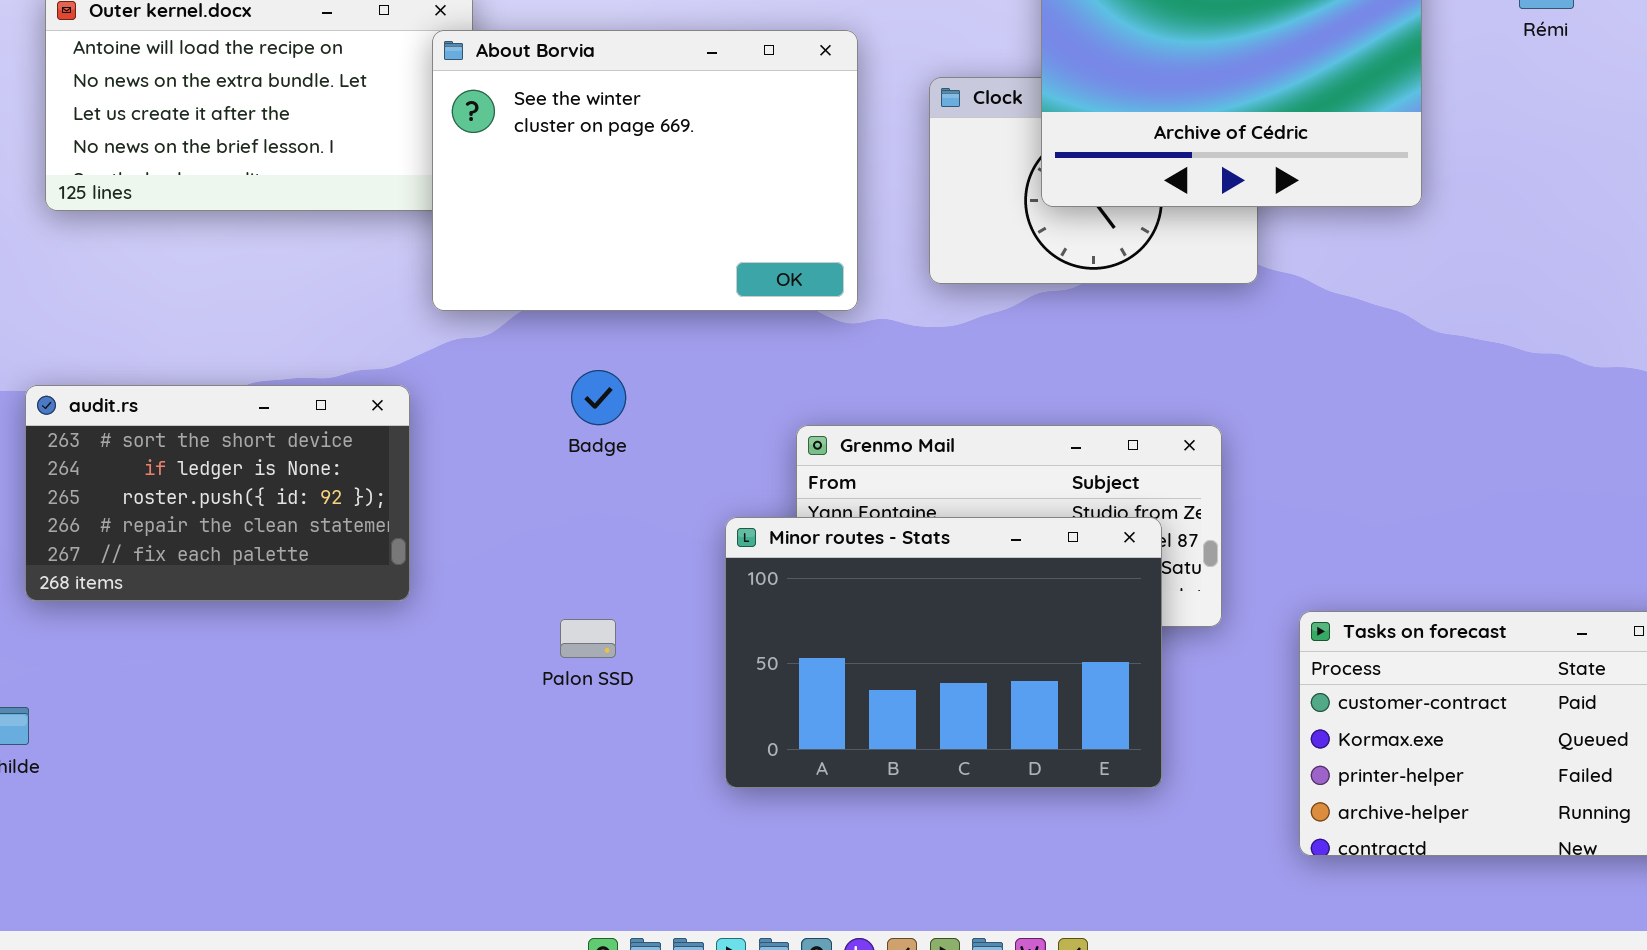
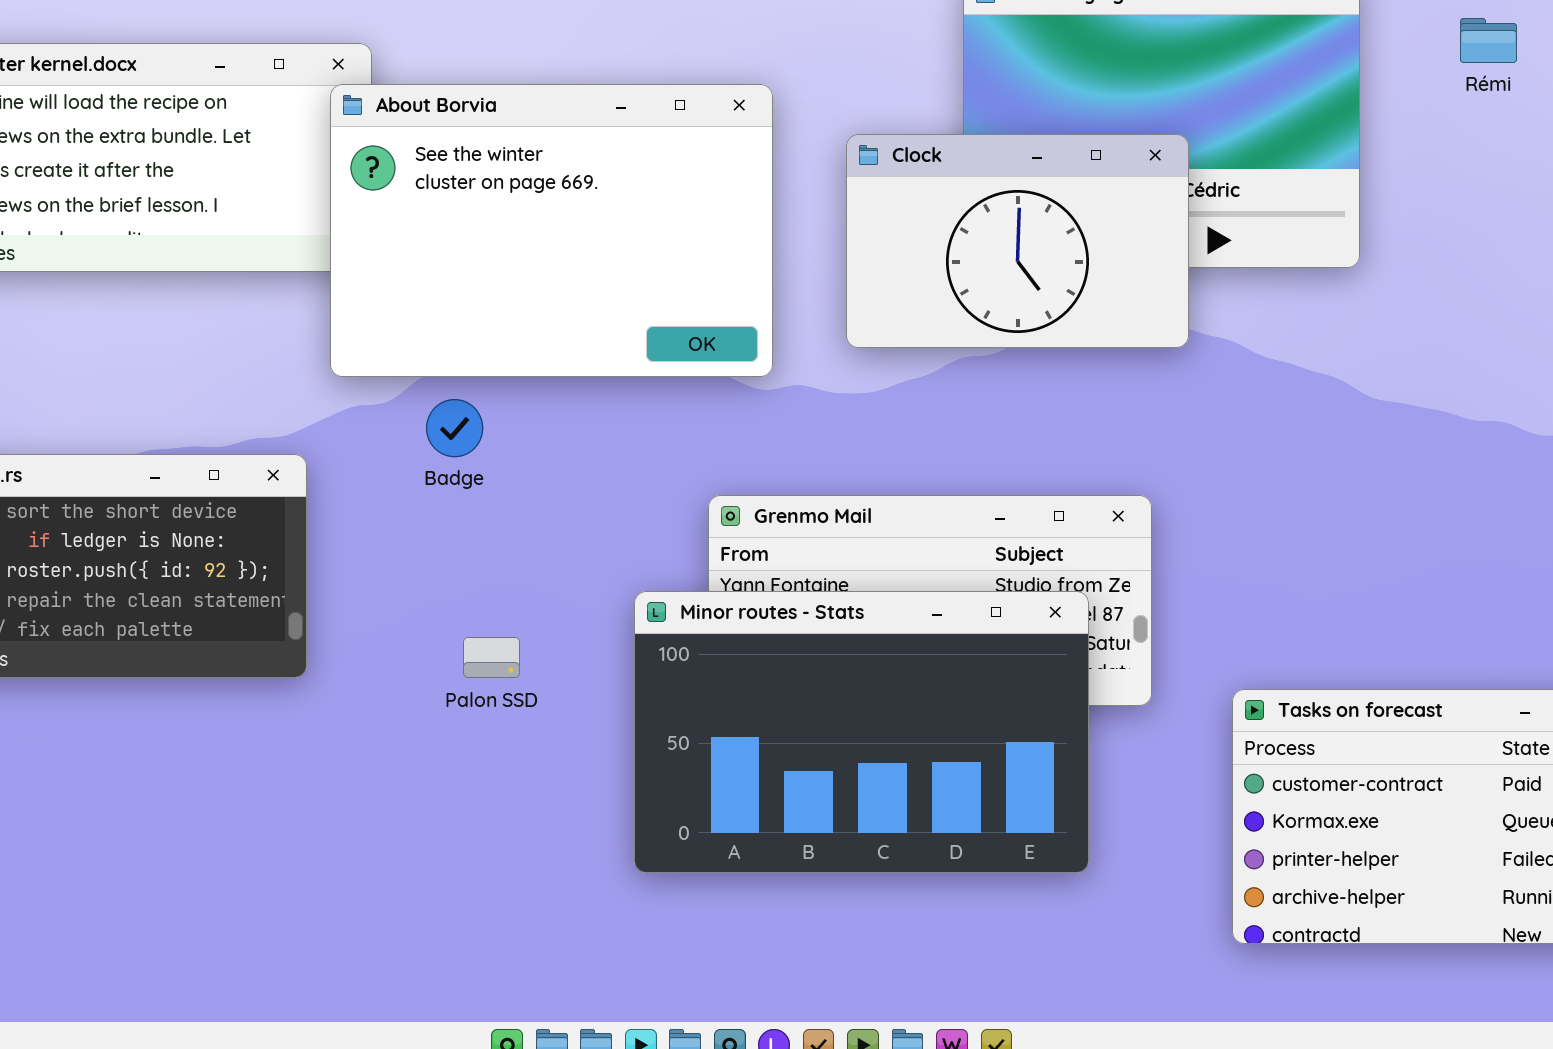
Clock: [929,77,1258,284] -> [846,134,1189,348], raised
Badge: [571,370,626,425] -> [426,399,483,457], moved
Palon SSD: [560,619,616,658] -> [463,637,520,678], moved

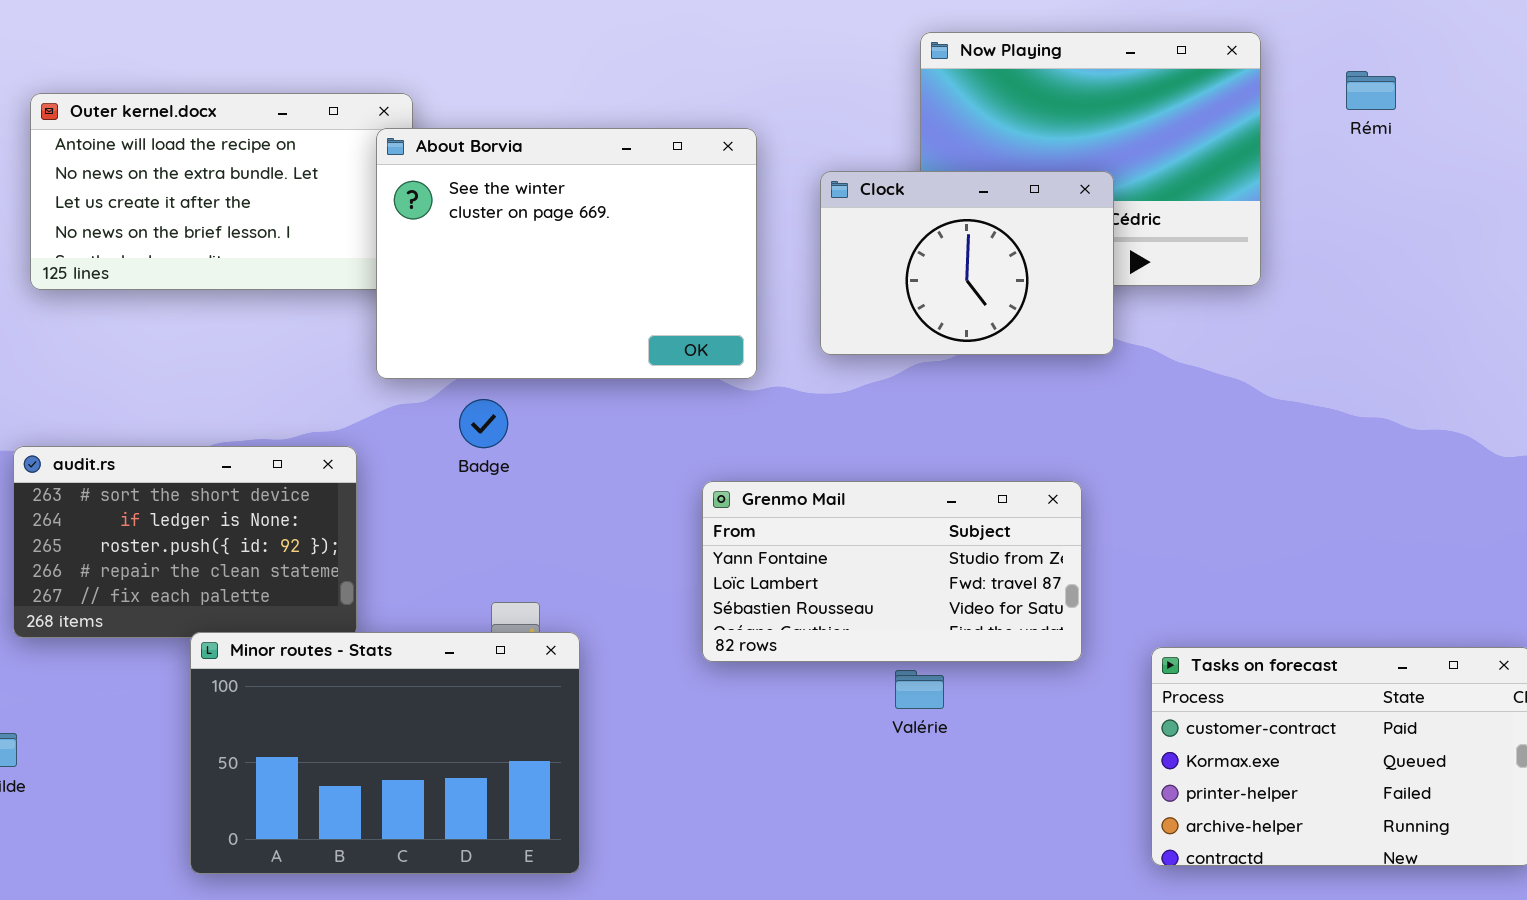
Minor routes - Stats: [634,591,1089,873] -> [190,632,580,874], moved

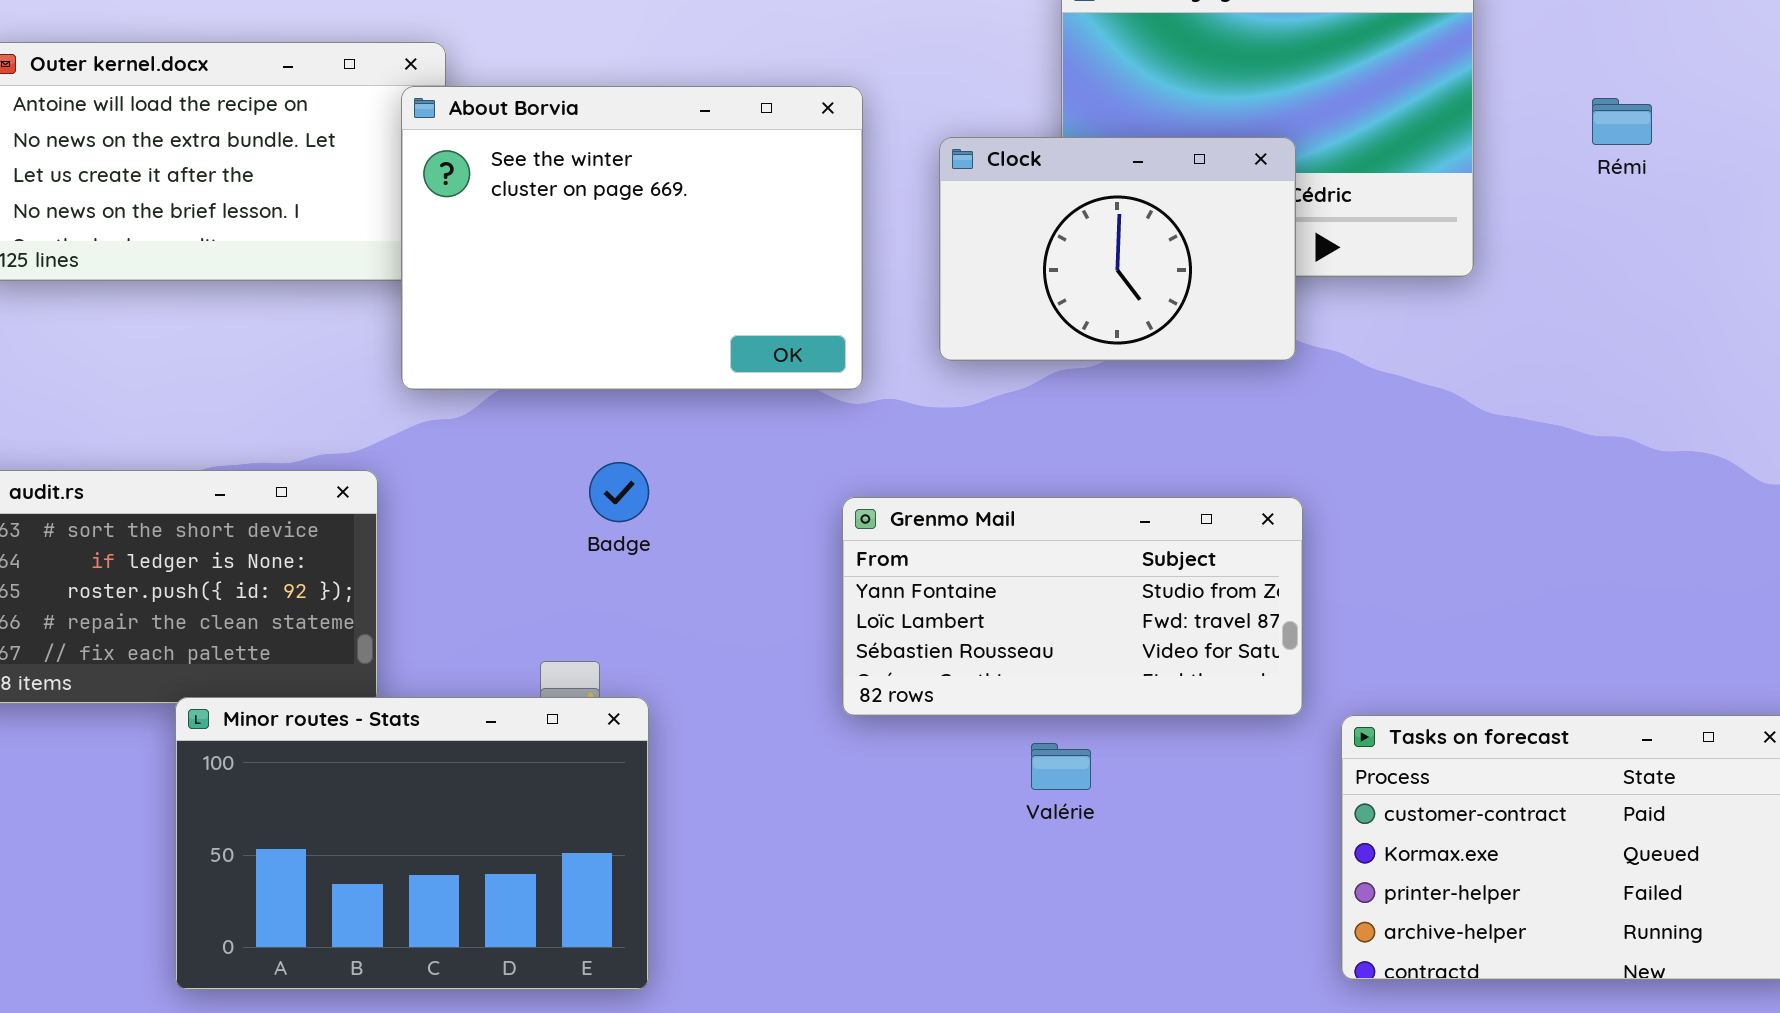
Rémi: [1346,71,1396,110] -> [1592,98,1652,145], moved
Badge: [459,399,508,448] -> [589,462,649,522], moved
Grenmo Mail: [702,481,1082,662] -> [842,497,1303,716], moved

